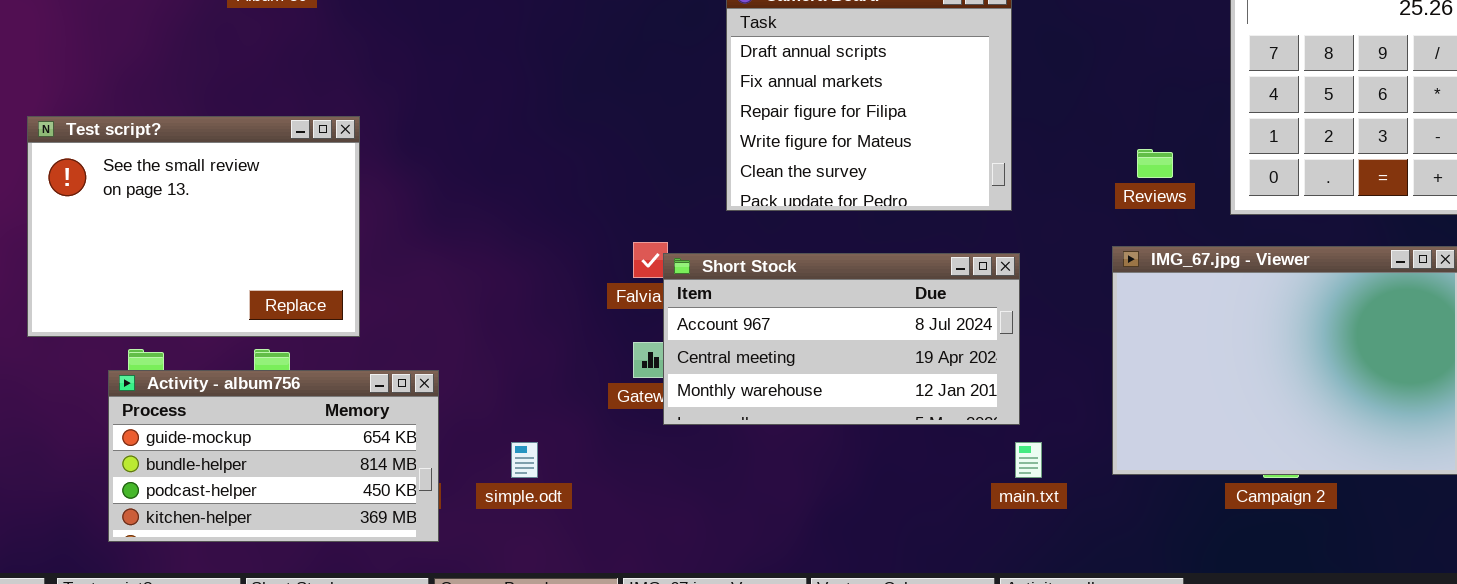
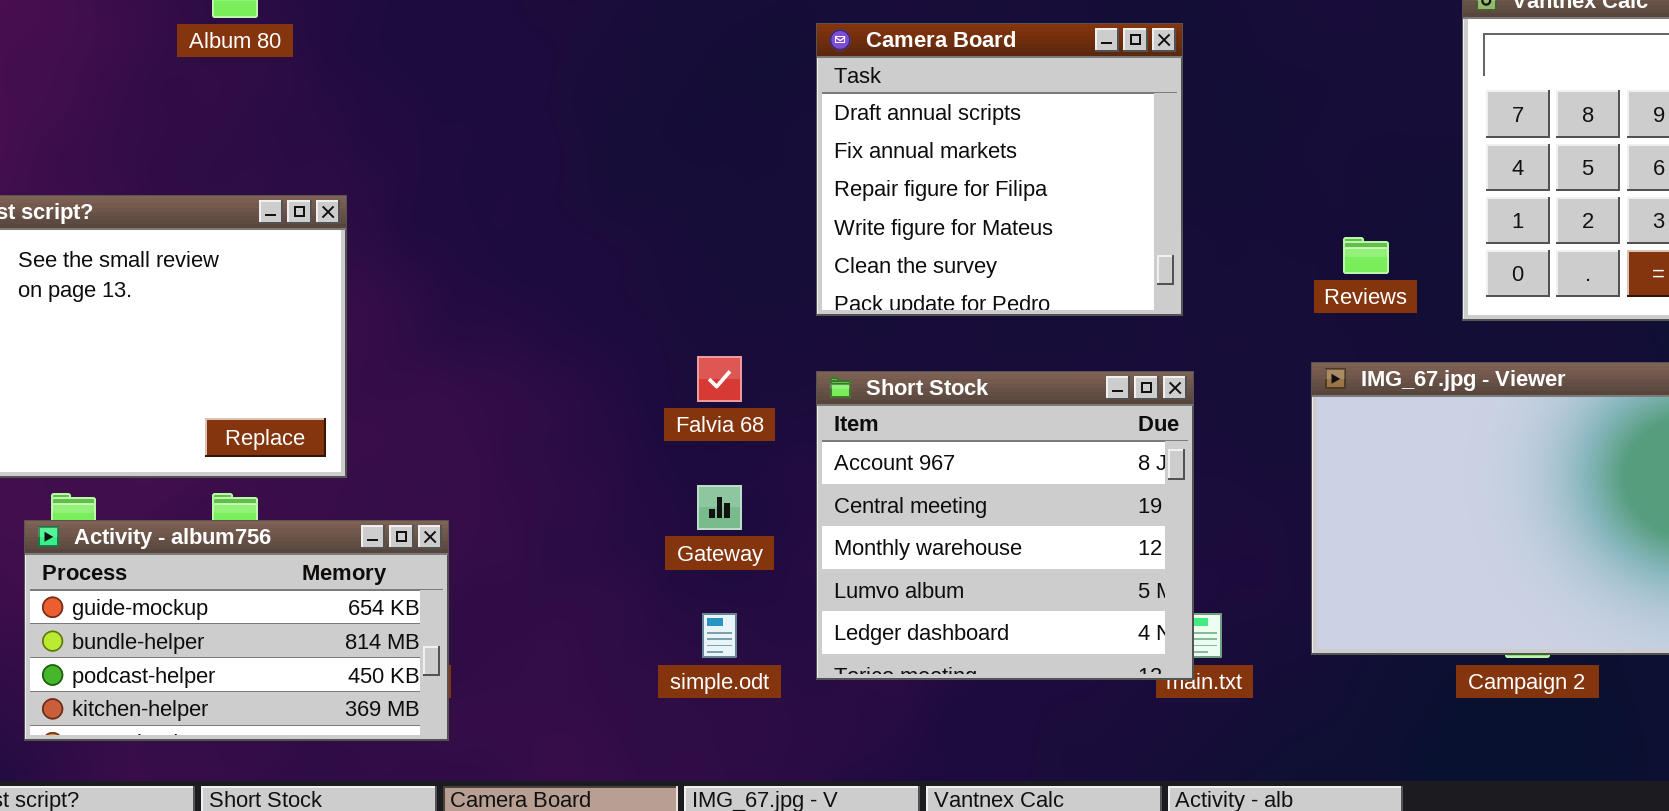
Short Stock: [663,253,1020,425] -> [816,371,1194,680], resized
simple.odt: [511,442,538,478] -> [702,613,737,658], moved

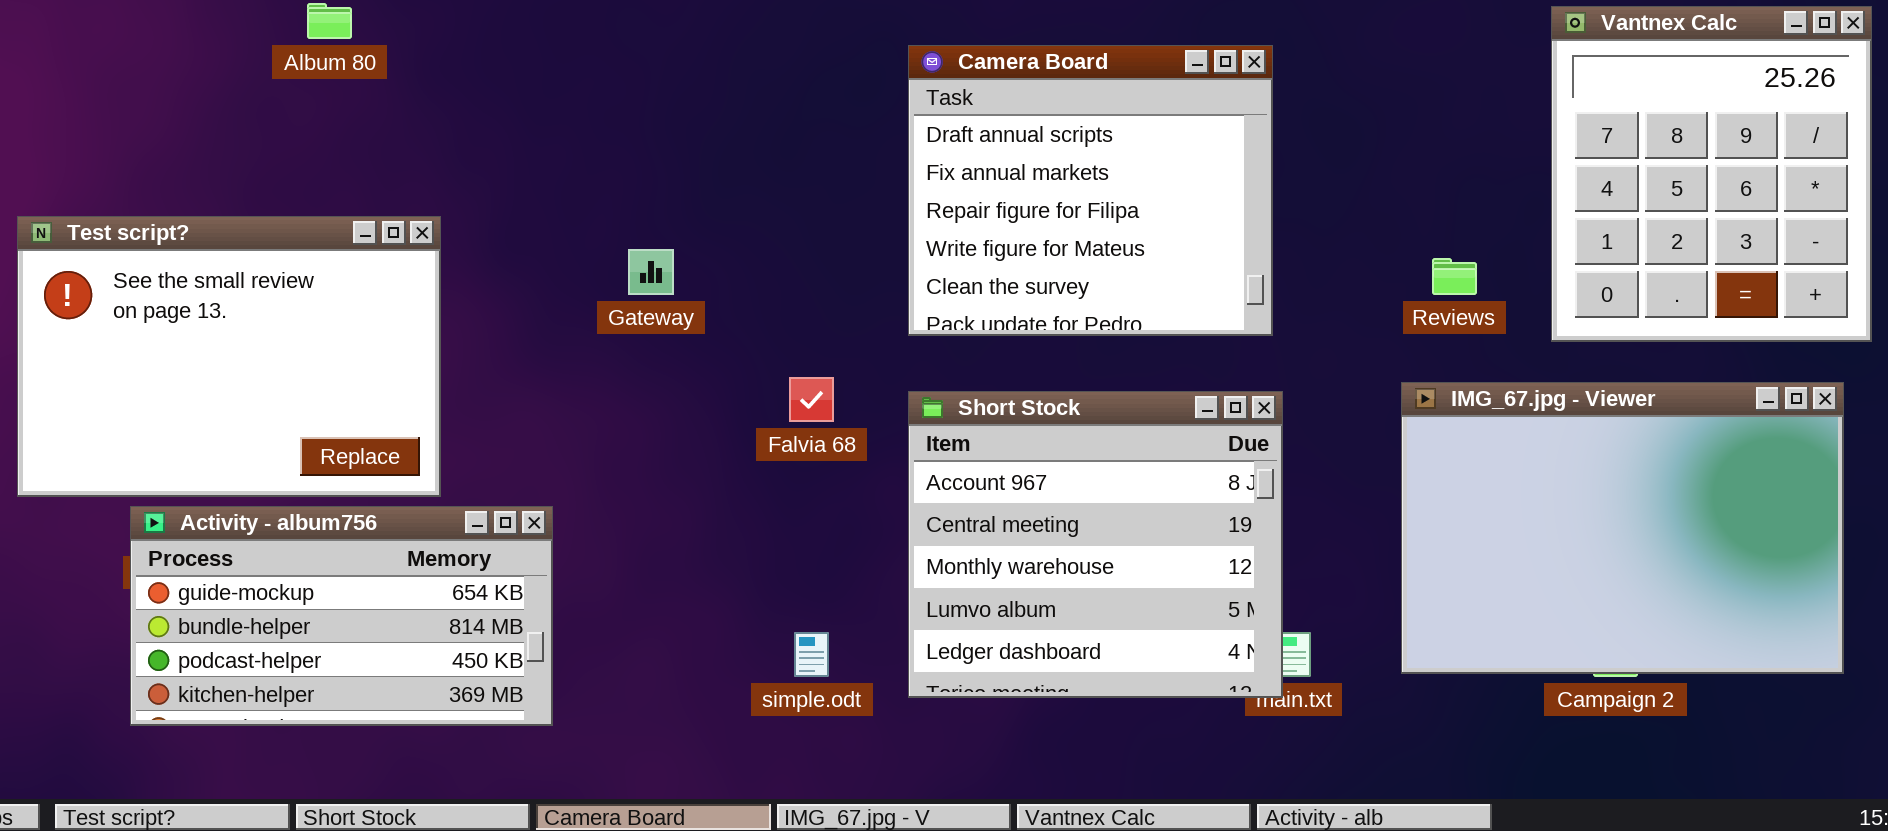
Gateway: [697,485,742,530] -> [628,249,674,295], moved
Activity - album756: [24,520,449,741] -> [130,506,553,726], moved

